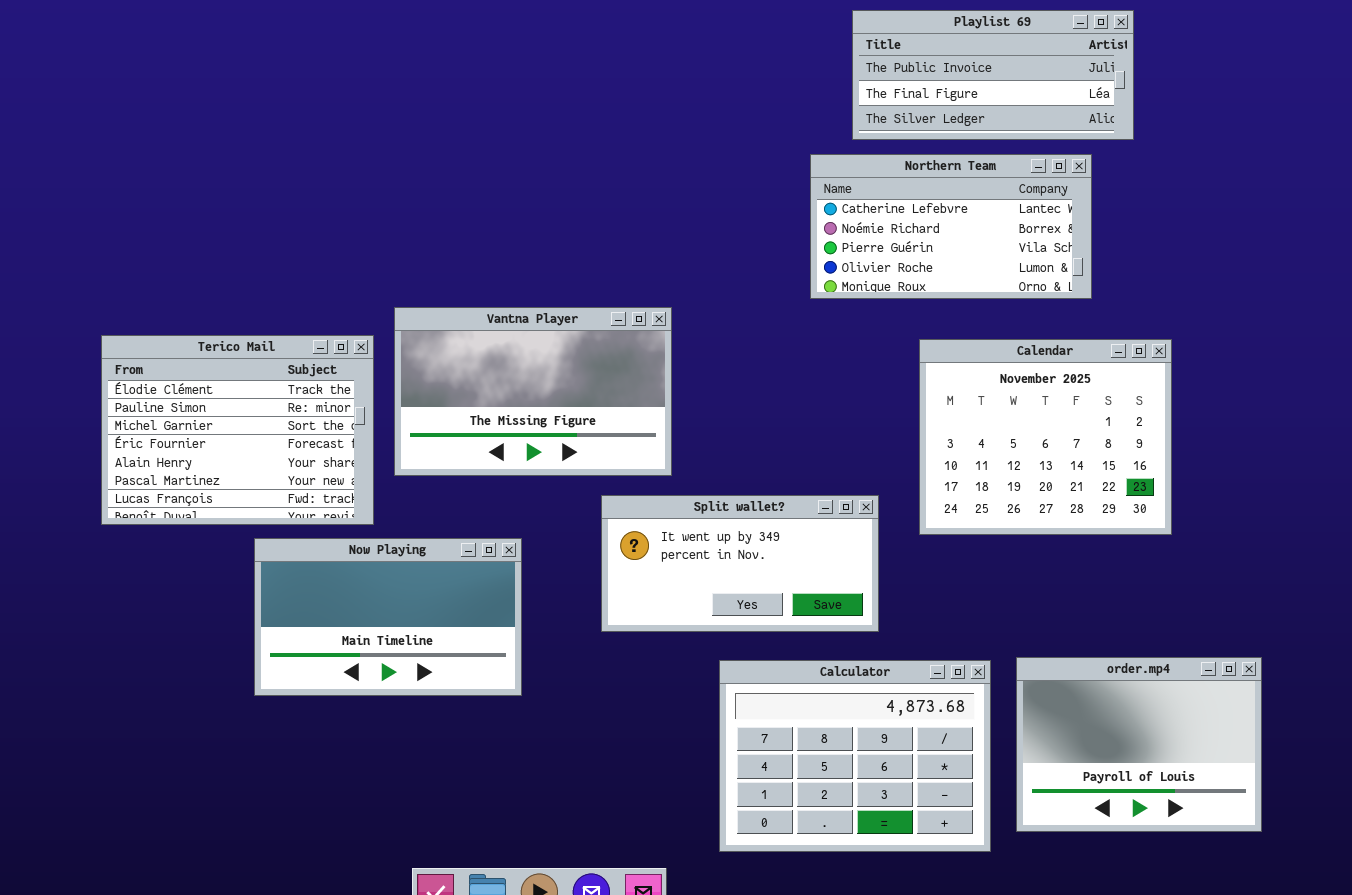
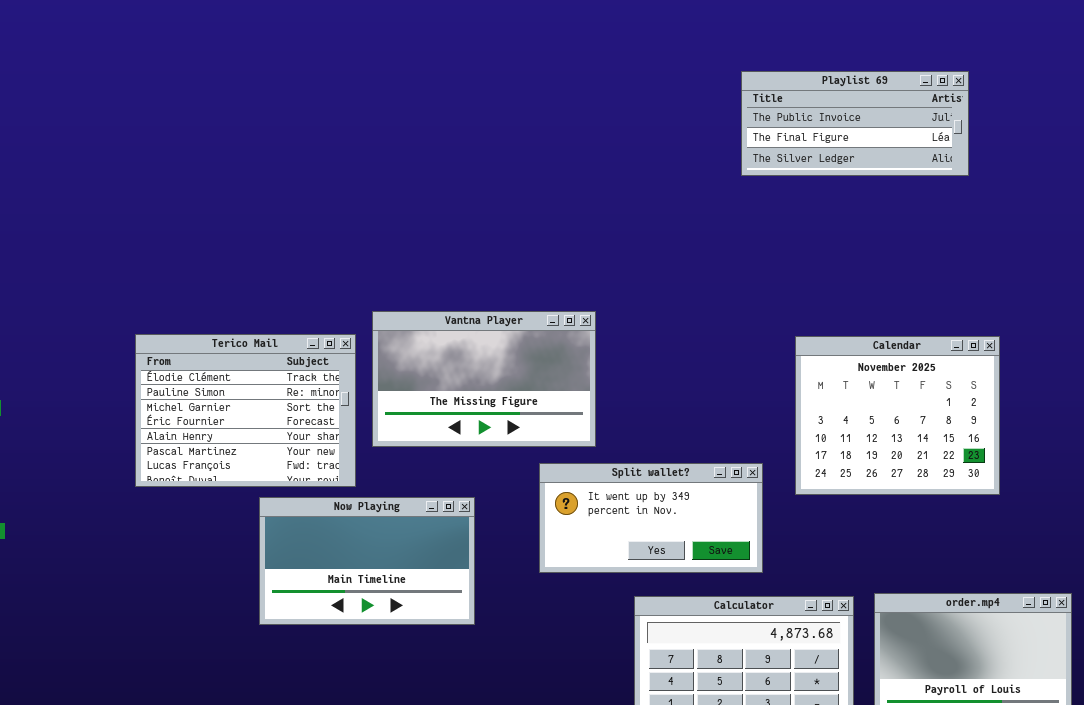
Northern Team: [810,154,1092,299] -> none, closed

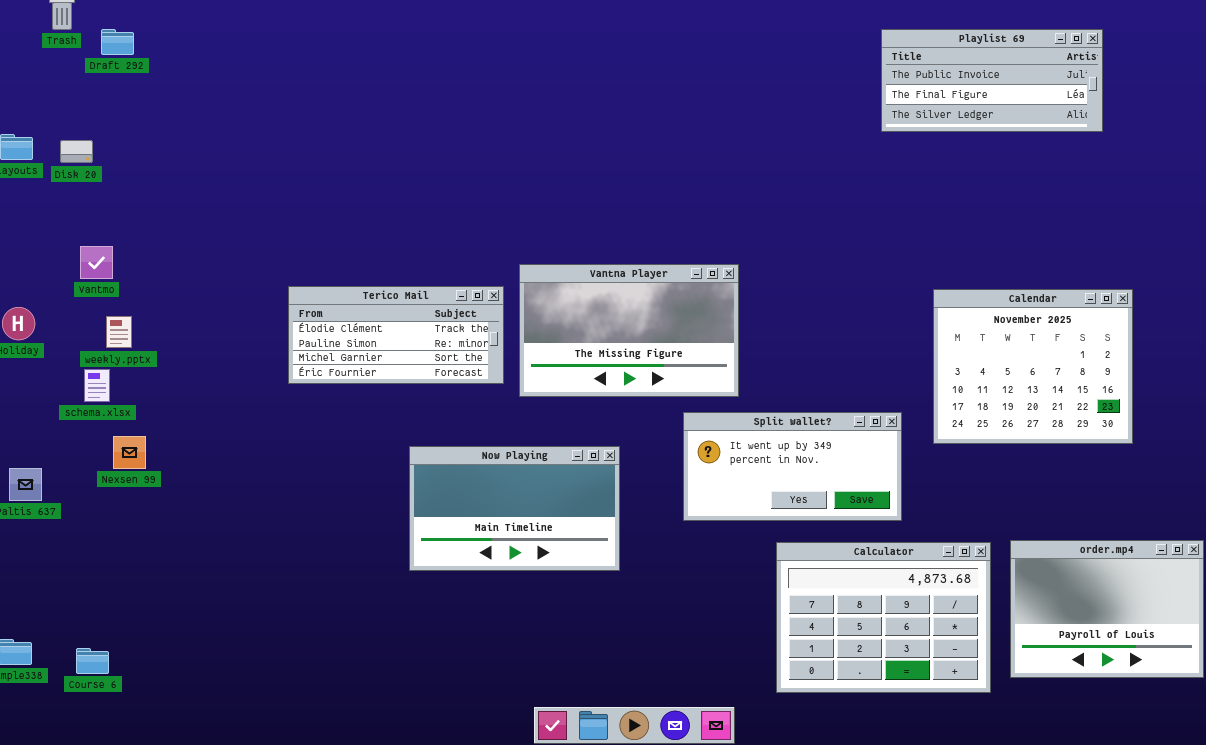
Terico Mail: [135,334,356,487] -> [288,286,504,384], resized

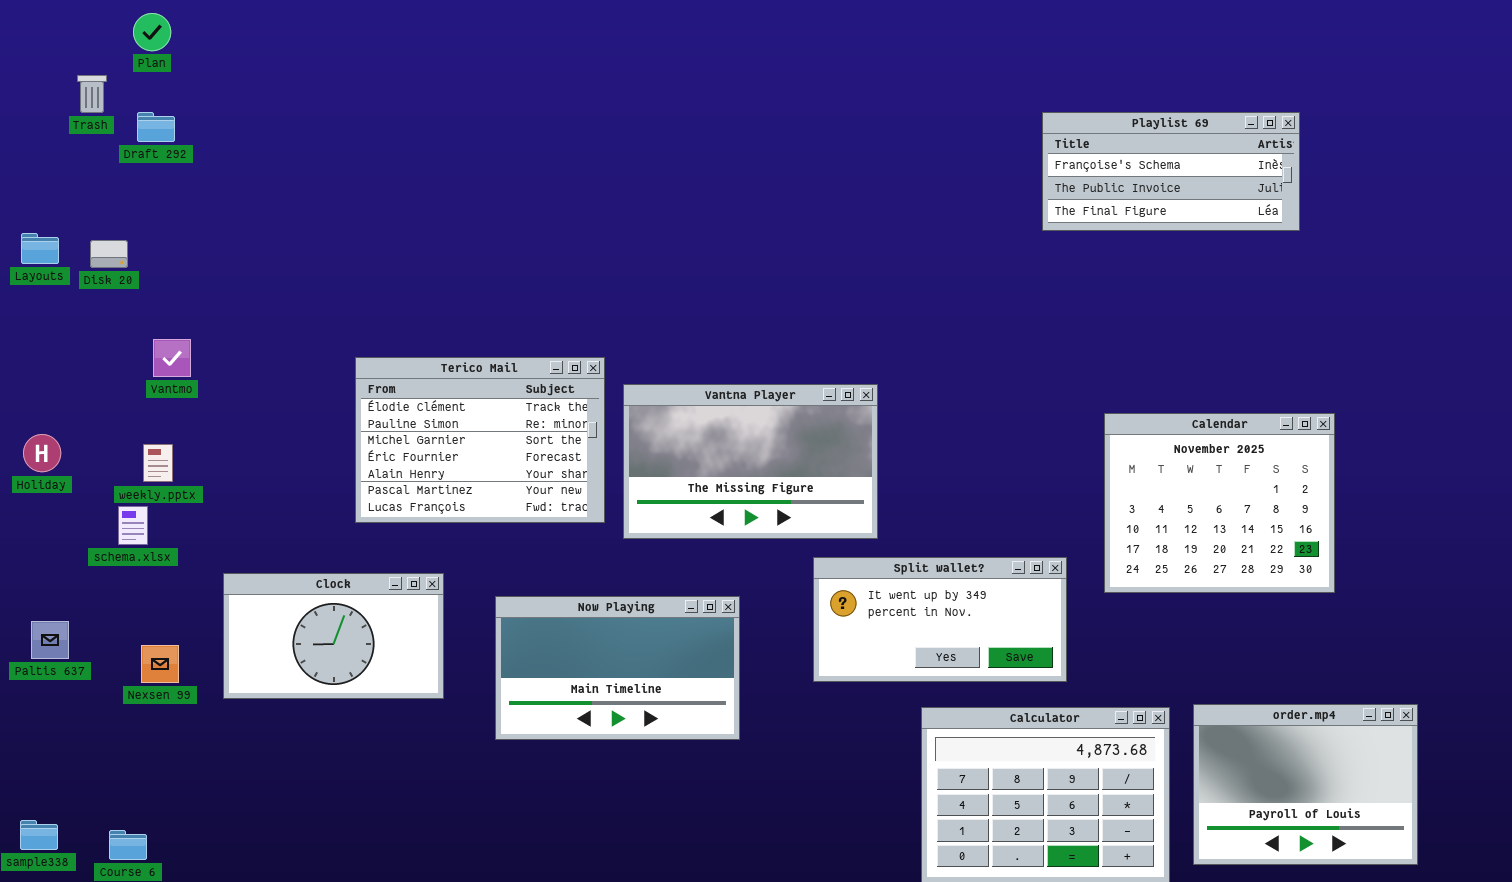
Playlist 69: [881,29,1103,132] -> [1042,112,1300,231], scrolled up 1 row
Vantmo: [80,246,113,279] -> [153,339,191,377], moved
Terico Mail: [288,286,504,384] -> [355,357,605,523], resized
Clock: none -> [223,573,444,699], opened
Nexsen 99: [113,436,146,469] -> [141,645,179,683], moved

